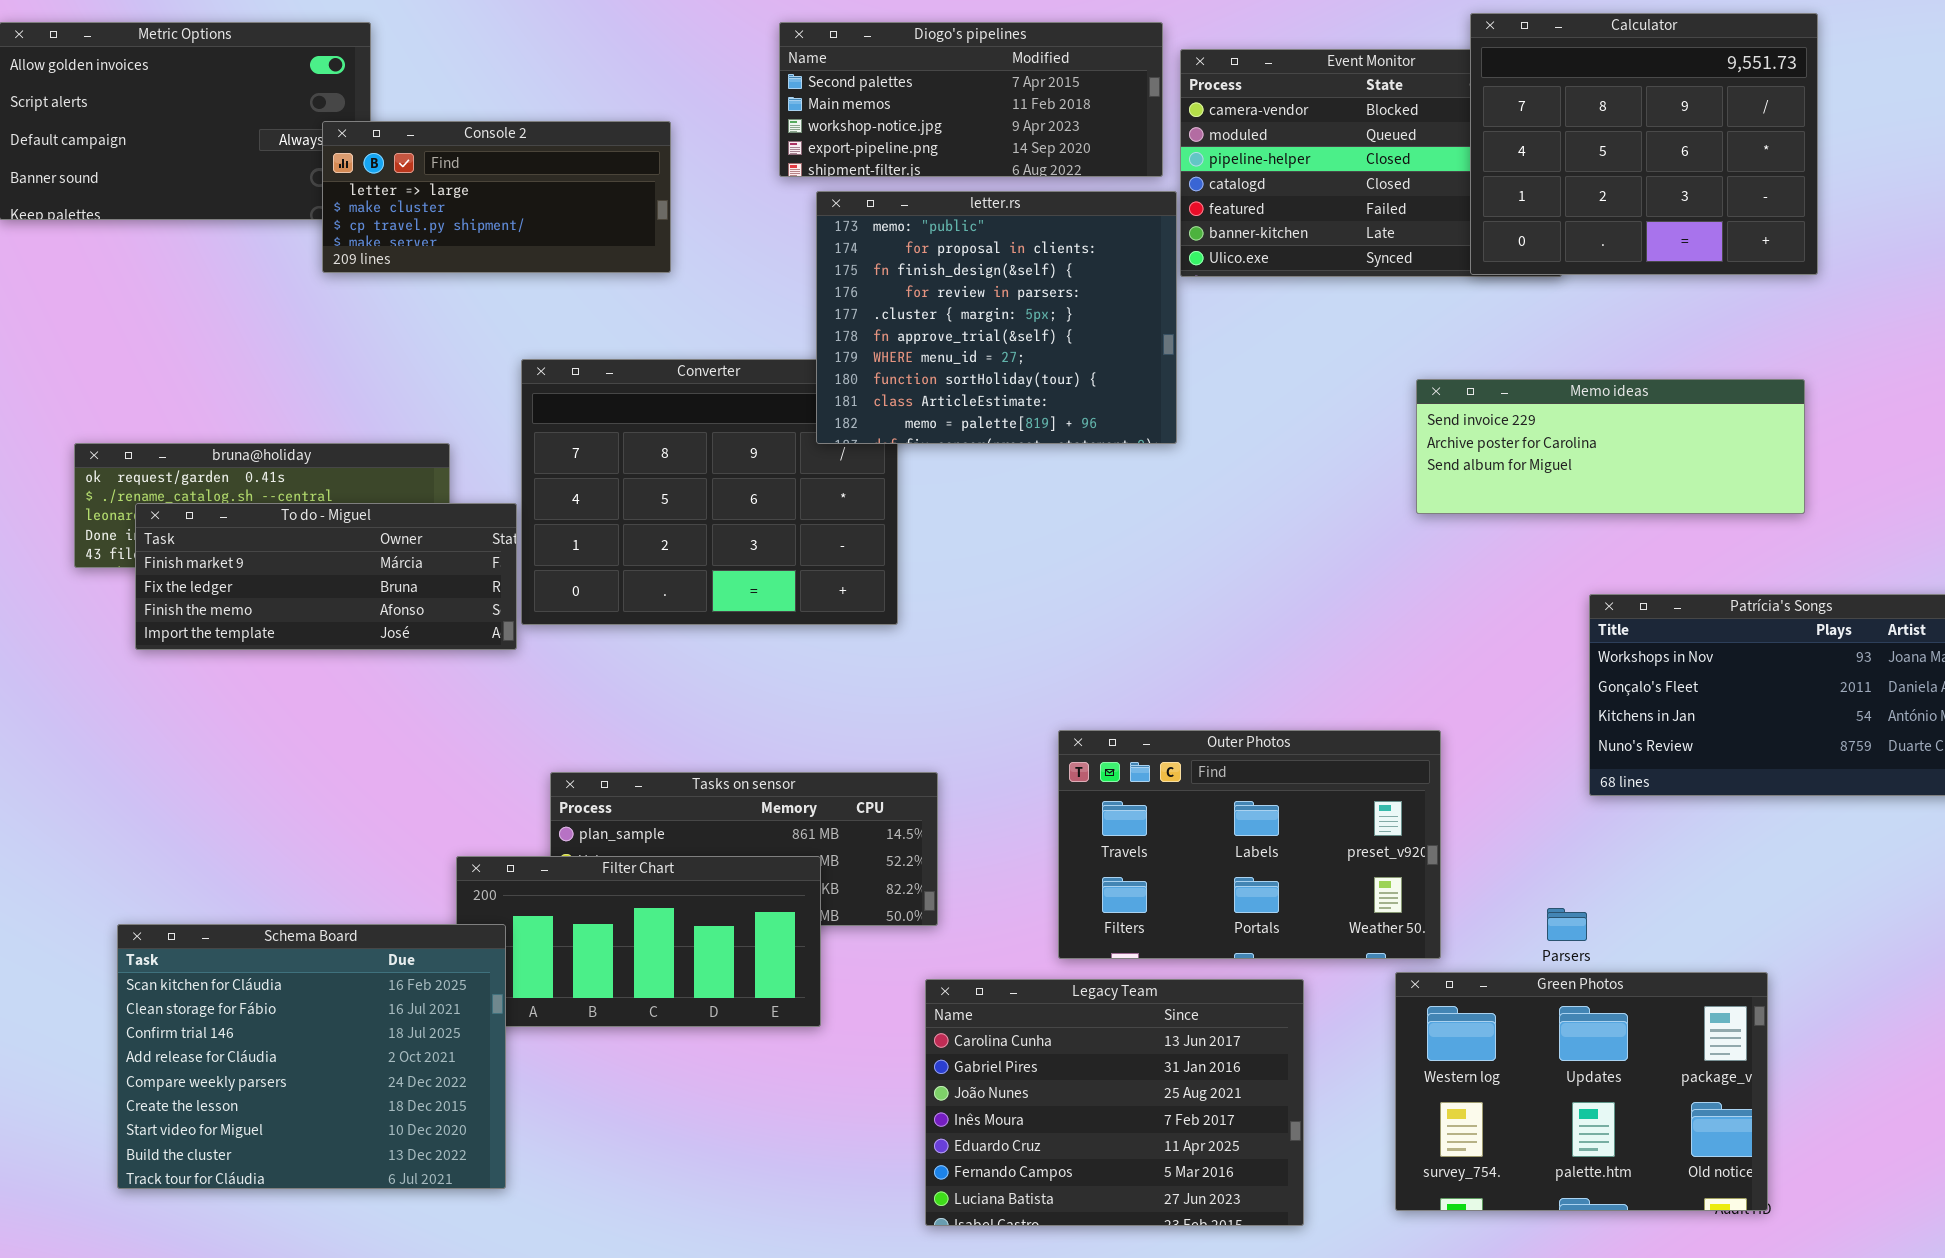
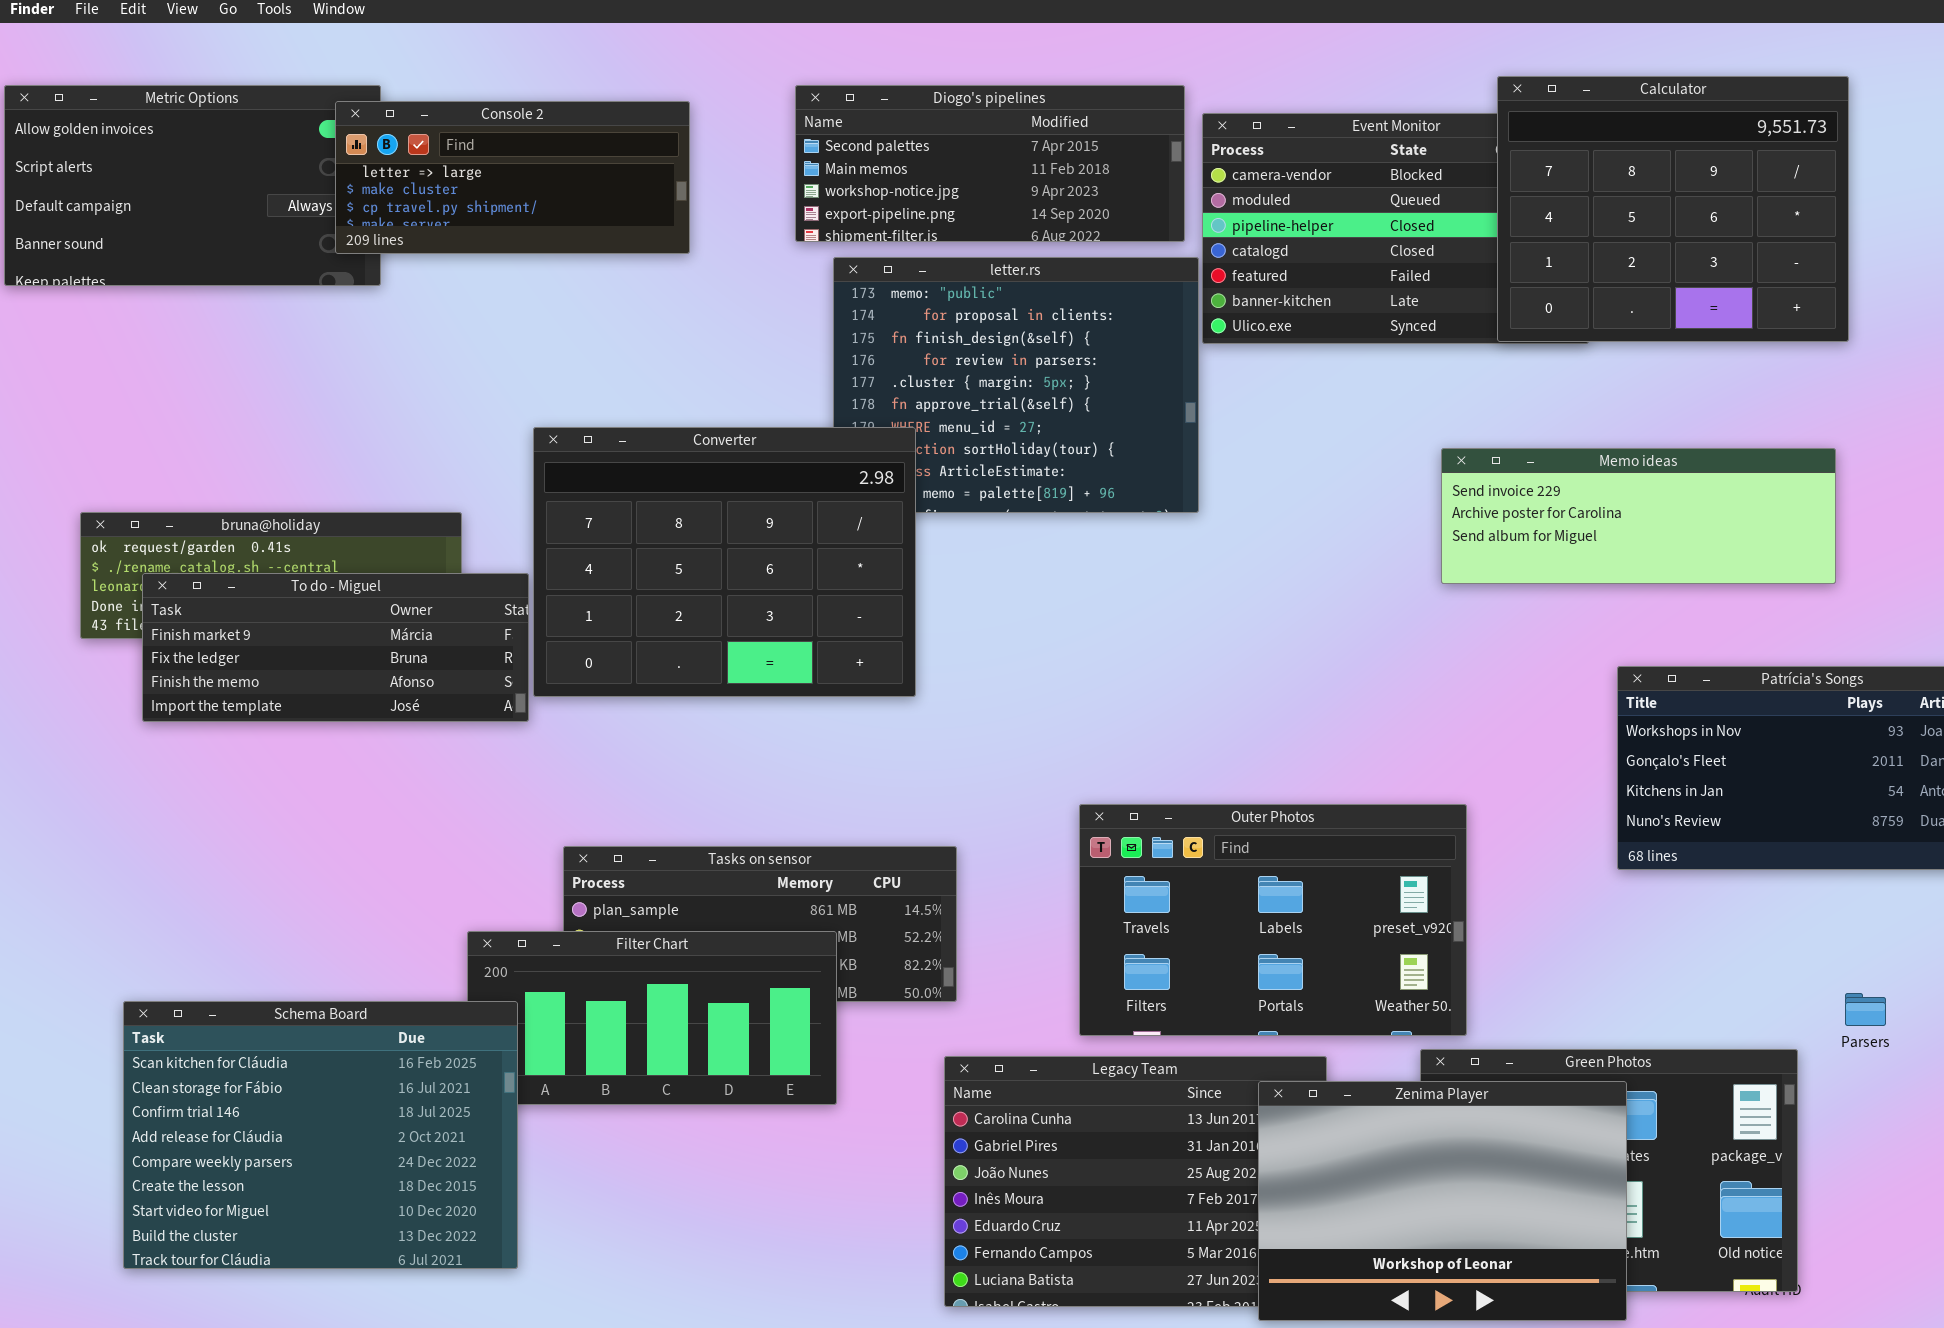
Console 2: [322,121,671,273] -> [335,101,690,254], moved
Converter: [521,359,898,625] -> [533,427,916,697], raised
Parsers: [1547,908,1587,941] -> [1845,993,1886,1026], moved
Zenima Player: none -> [1258,1081,1627,1321], opened

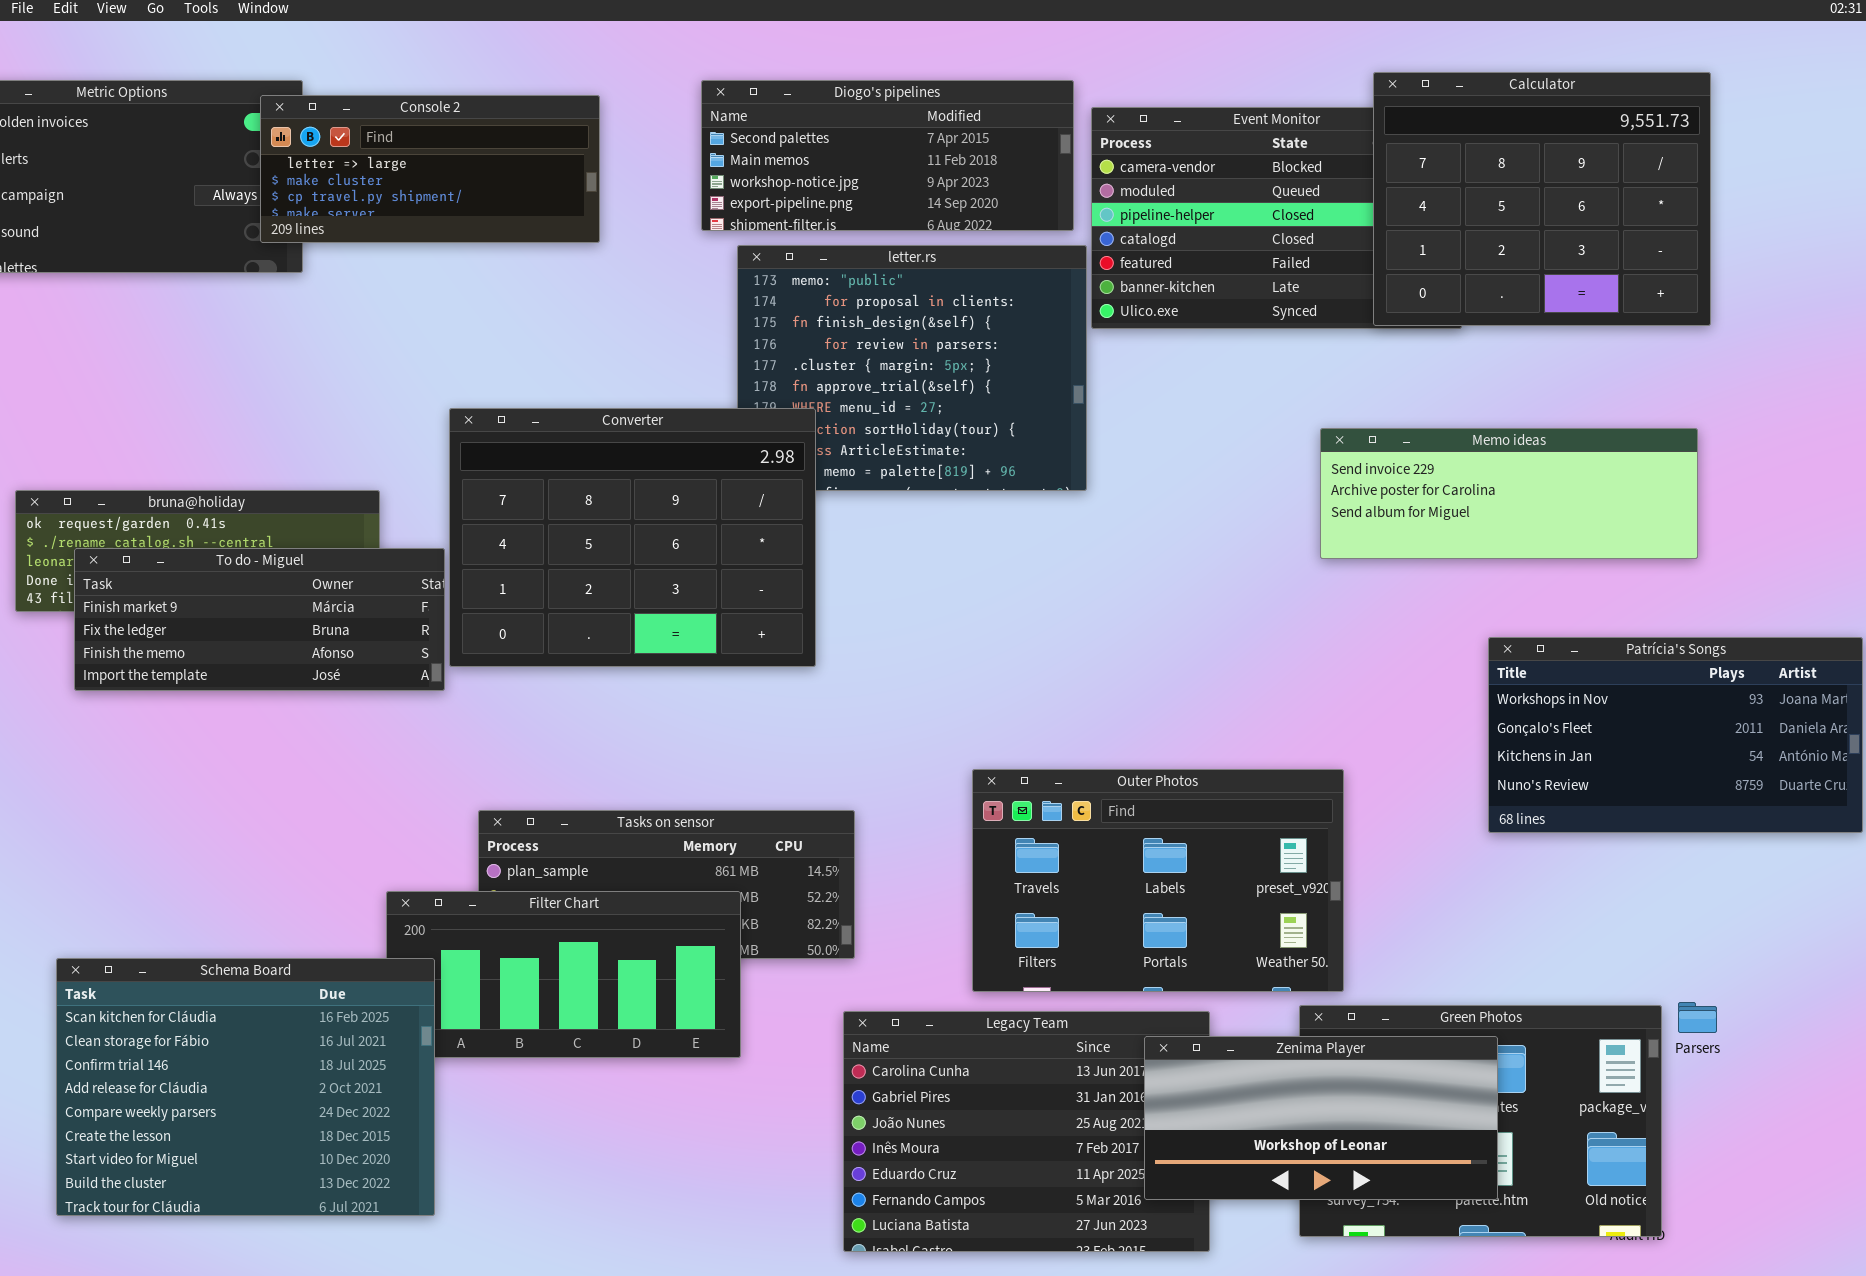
Parsers: [1845,993,1886,1026] -> [1678,1002,1717,1033], moved
Zenima Player: [1258,1081,1627,1321] -> [1144,1036,1498,1200], resized

